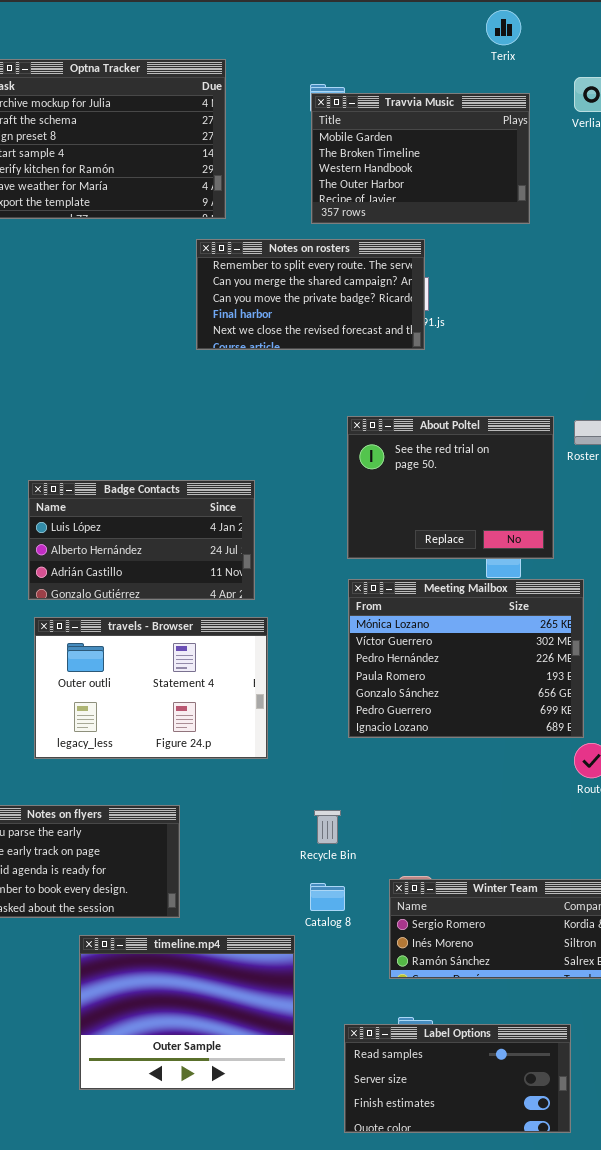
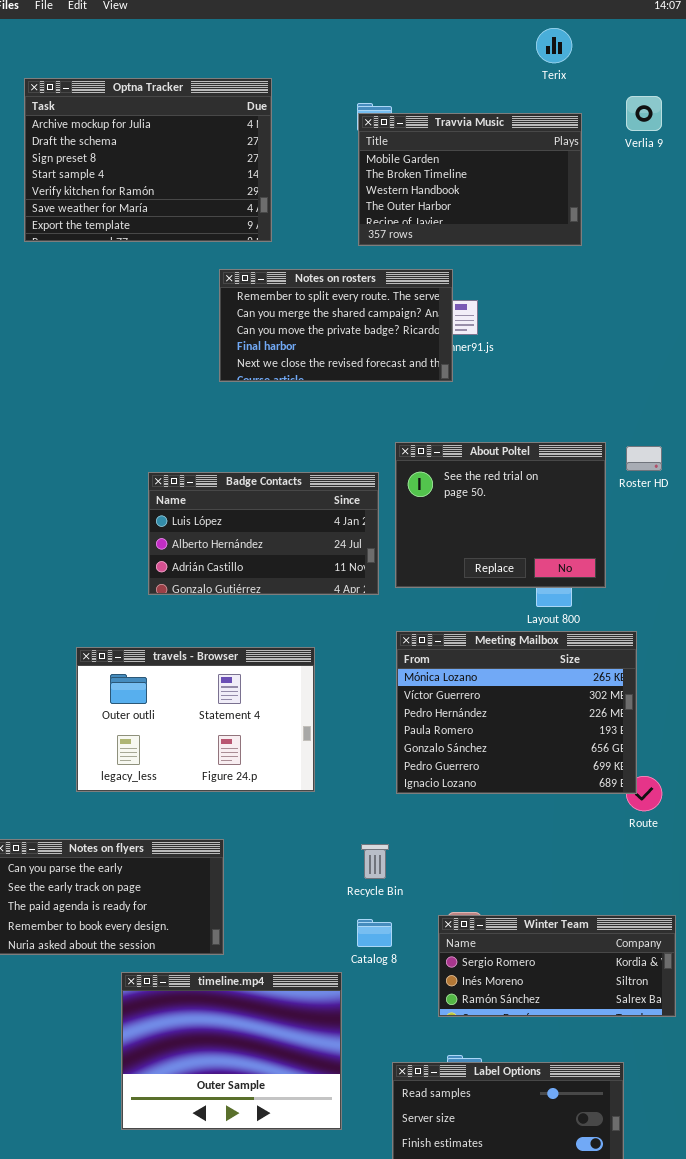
Notes on rosters: [196,239,425,350] -> [219,269,453,382], moved
Badge Contacts: [28,480,255,600] -> [148,472,379,595], moved
Meeting Mailbox: [348,579,584,738] -> [396,631,637,794], moved

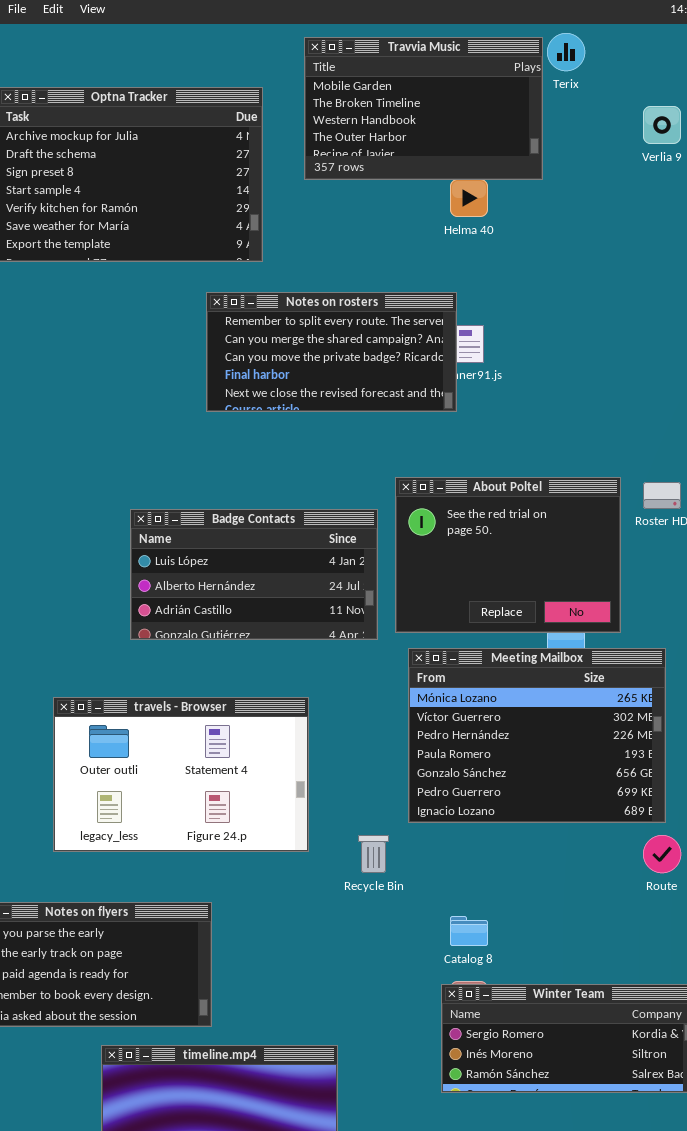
Travvia Music: [358,113,582,246] -> [304,37,543,180], moved
Meeting Mailbox: [396,631,637,794] -> [408,648,666,823], moved
Recycle Bin: [361,844,389,879] -> [358,835,389,873], moved
Catalog 8: [357,919,392,947] -> [450,916,488,946], moved

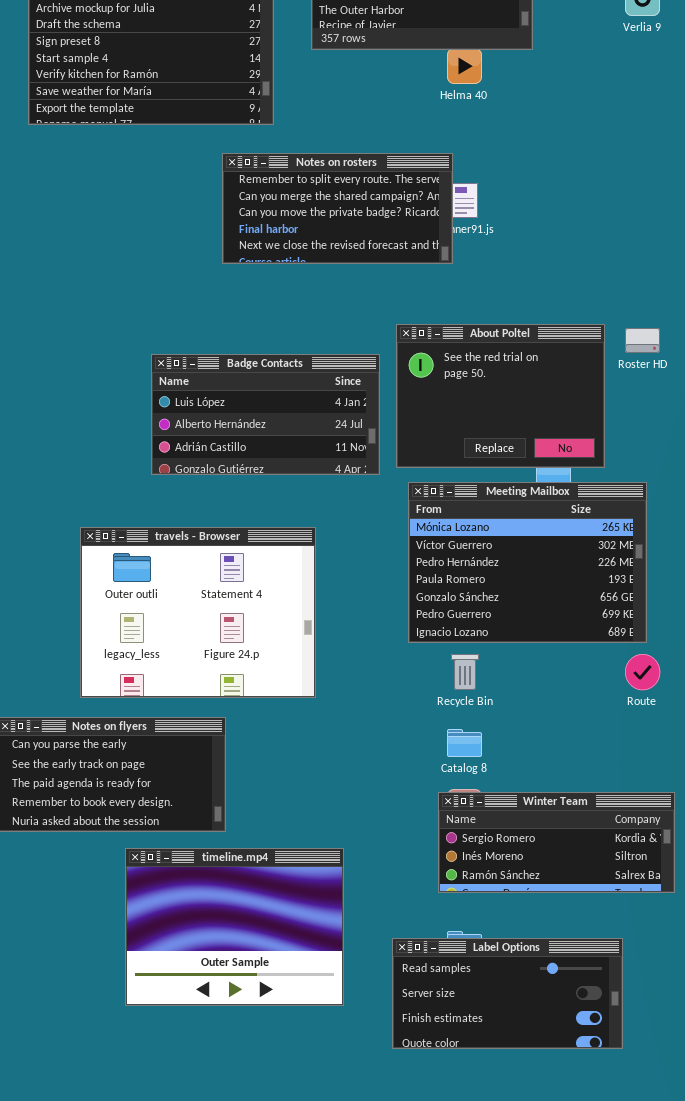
travels - Browser: [53,697,309,852] -> [80,527,316,698], resized
Recycle Bin: [358,835,389,873] -> [451,654,479,690], moved

